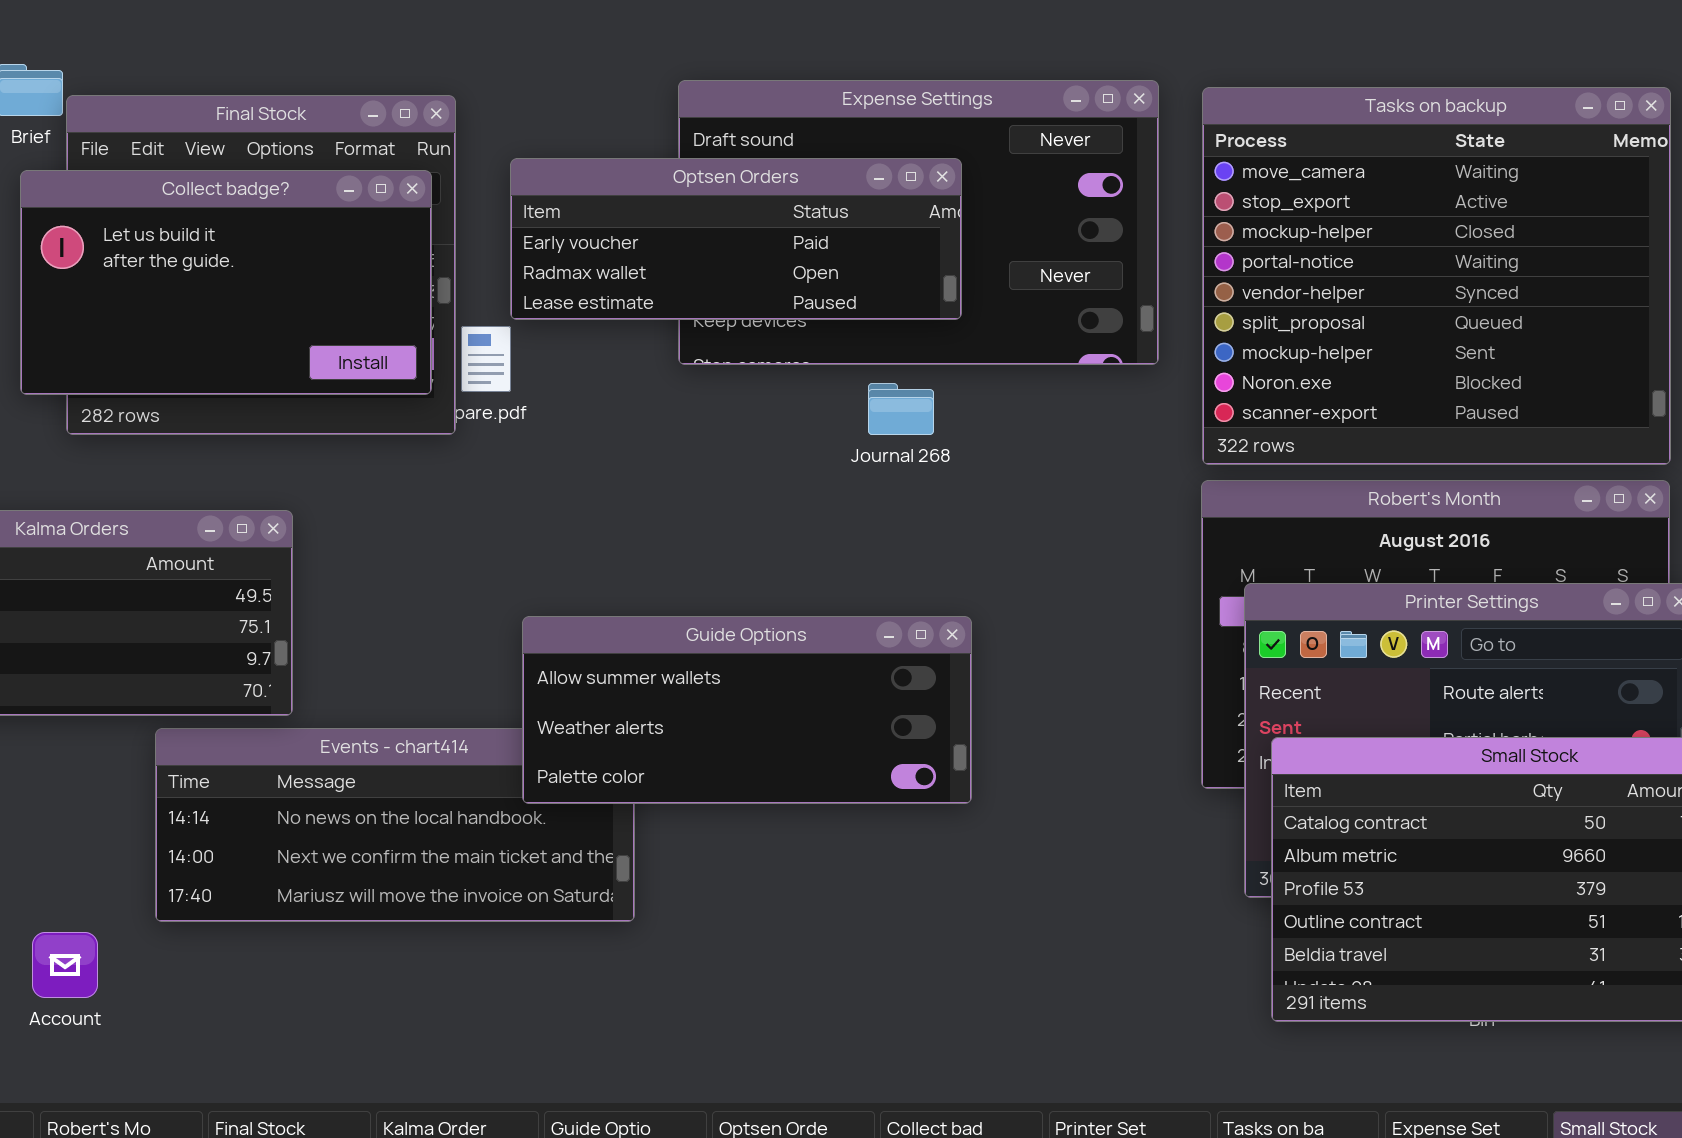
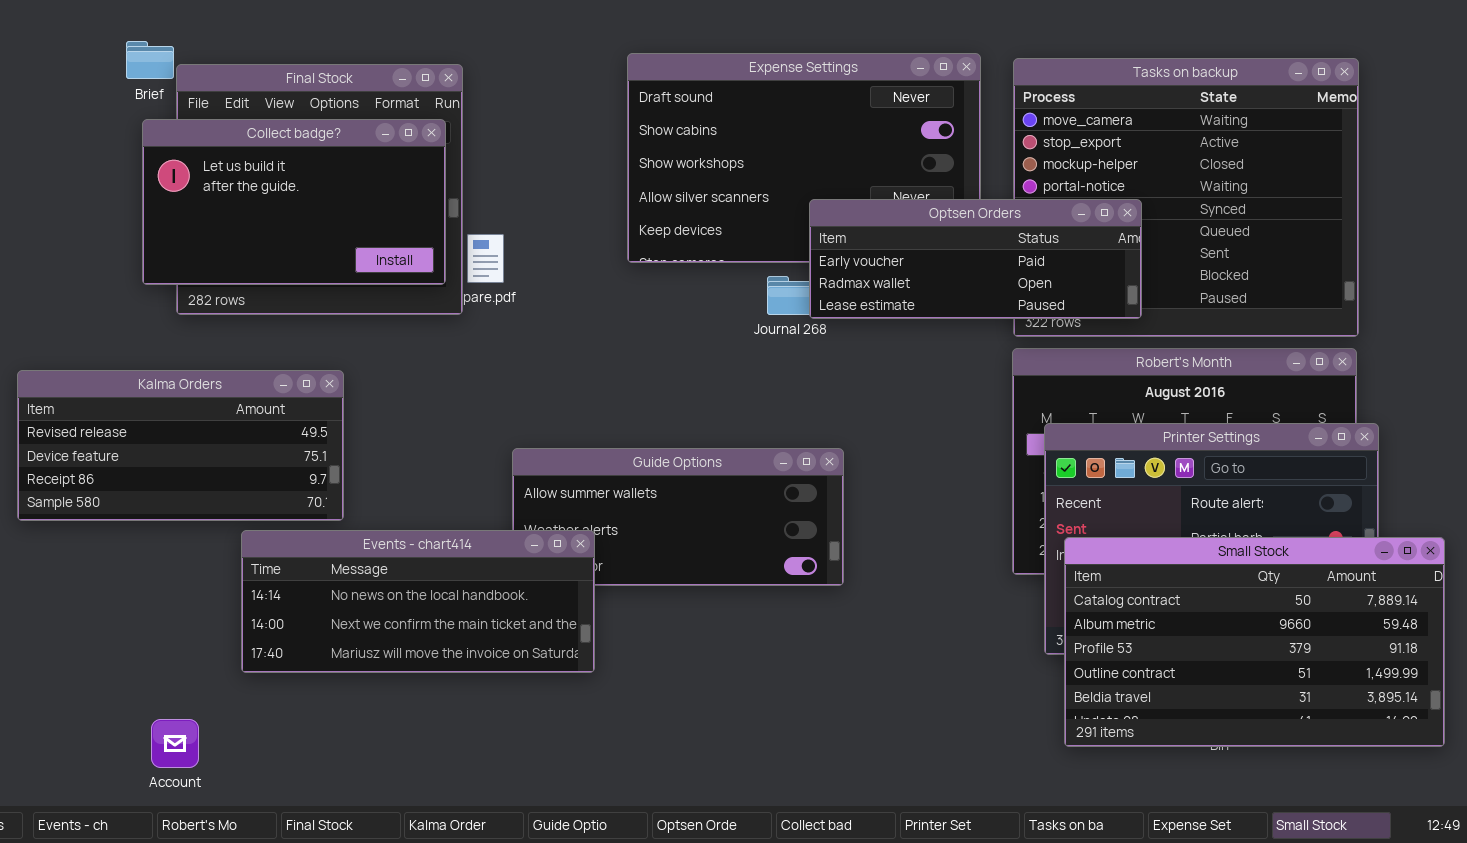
Optsen Orders: [510,158,962,320] -> [809,199,1142,319], moved
Events - chart414: [155,728,635,922] -> [241,530,595,673], raised
Account: [32,932,98,998] -> [151,719,199,768], moved

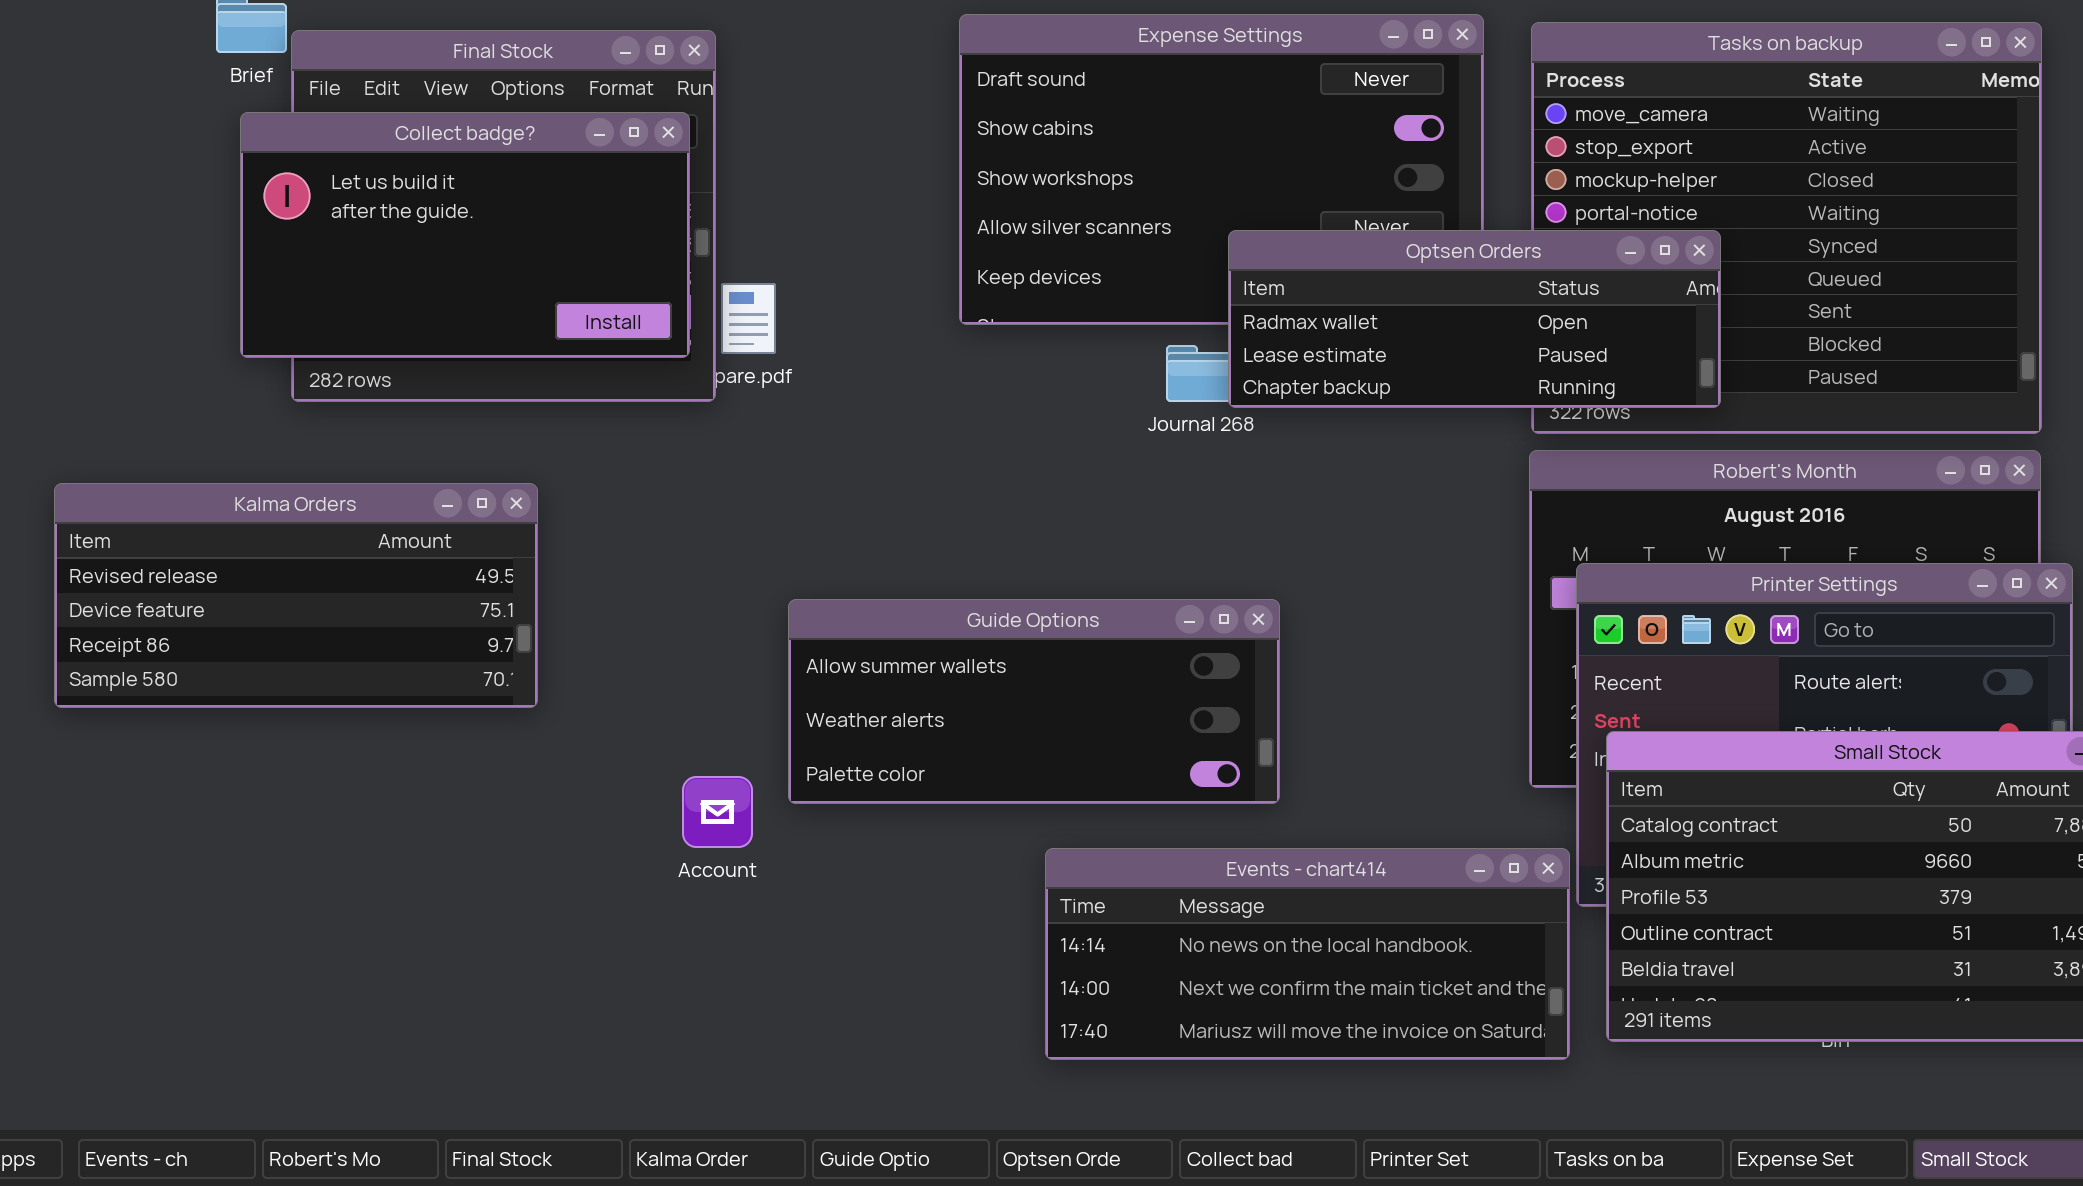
Optsen Orders: [809,199,1142,319] -> [1228,230,1721,408], scrolled down 1 row
Events - chart414: [241,530,595,673] -> [1045,848,1570,1060], moved
Account: [151,719,199,768] -> [682,776,753,848], moved

